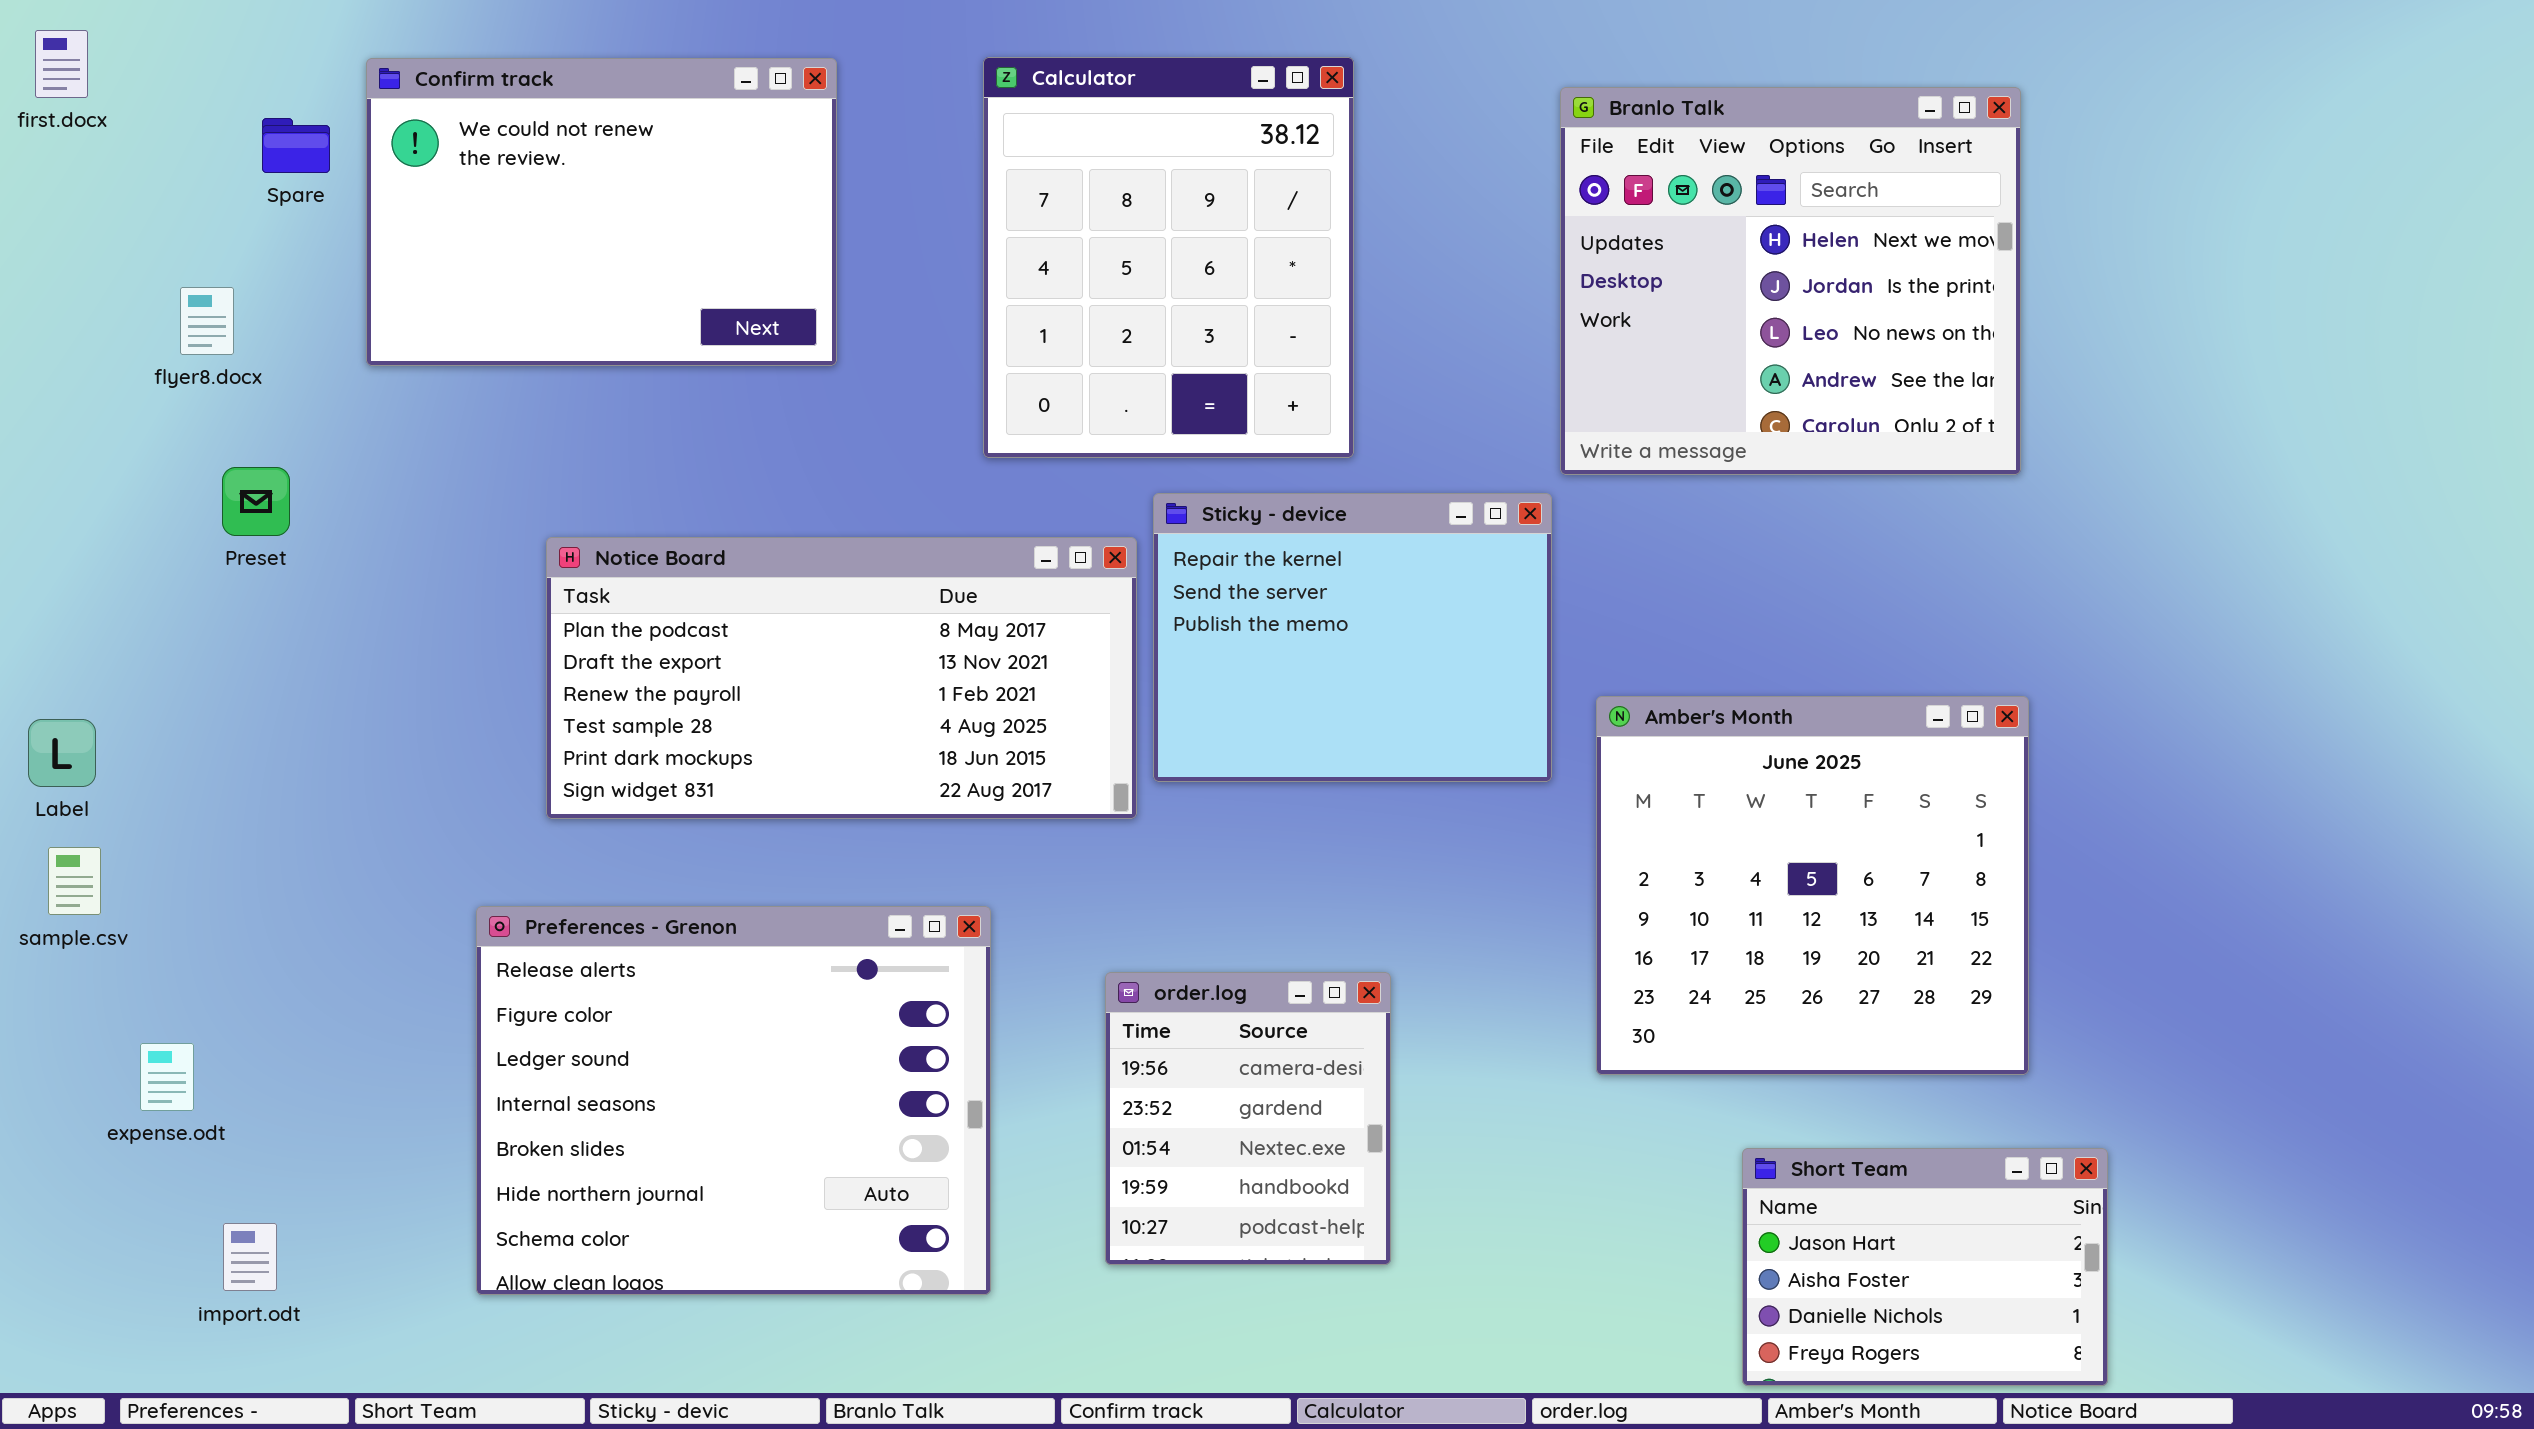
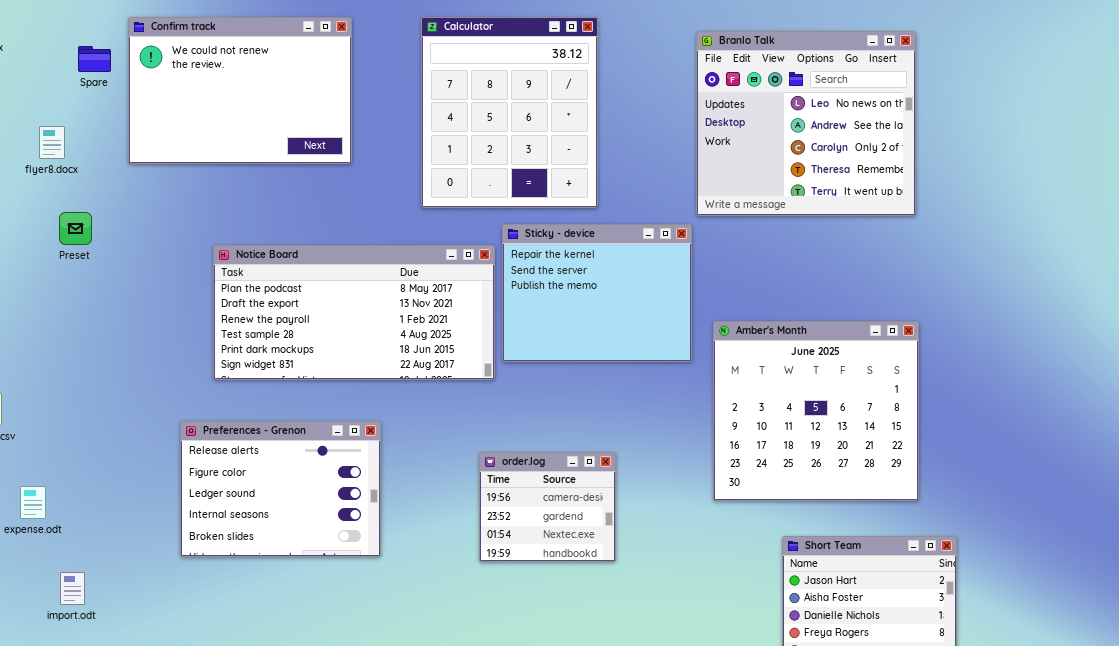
Branlo Talk: [1560,87,2021,475] -> [696,31,916,216], scrolled down 2 rows
Preferences - Grenon: [476,906,991,1295] -> [180,421,381,557], resized
order.log: [1105,972,1391,1265] -> [479,452,616,562], resized

